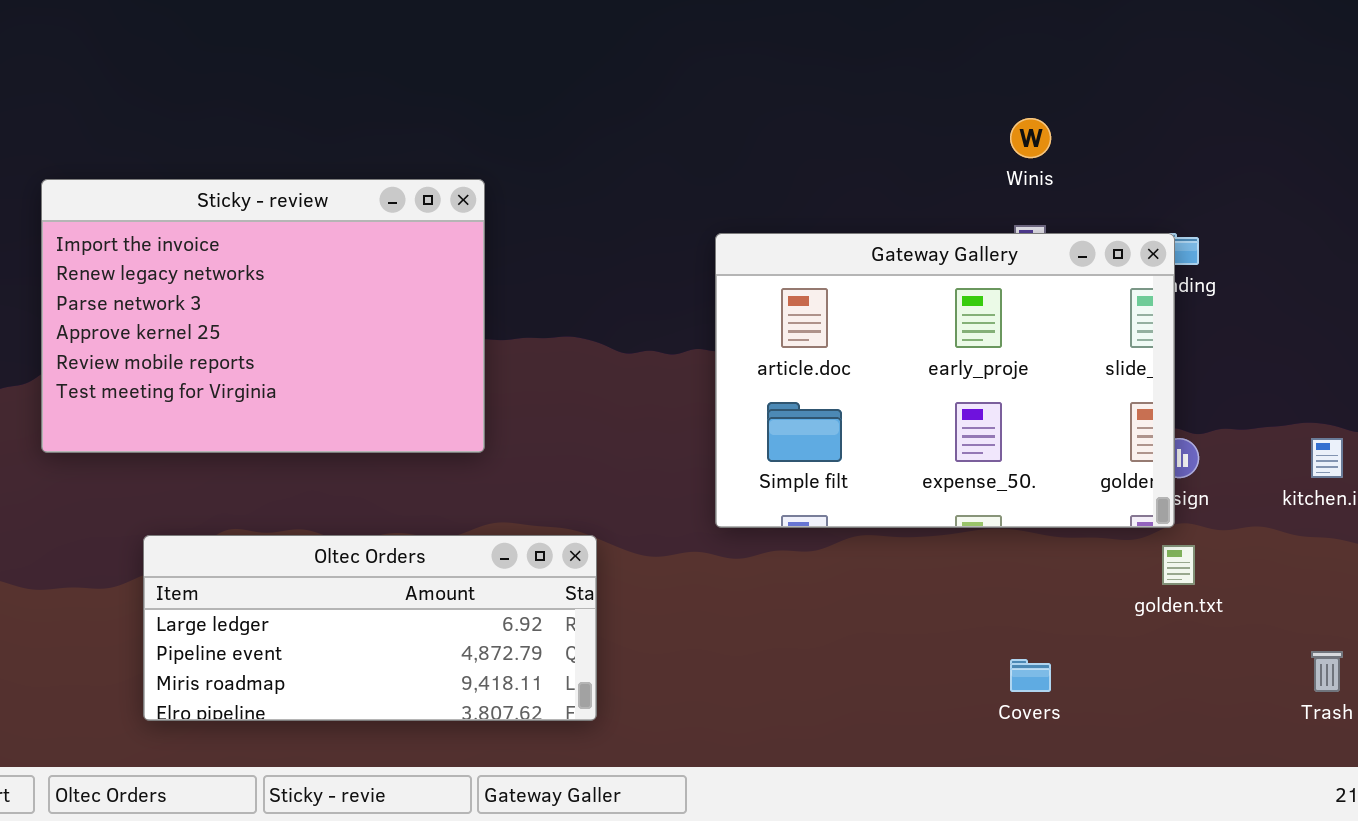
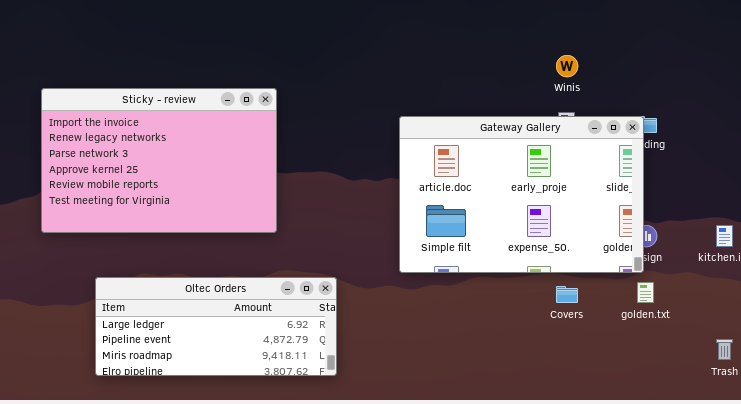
Covers: [1010,659,1051,692] -> [556,286,578,303], moved

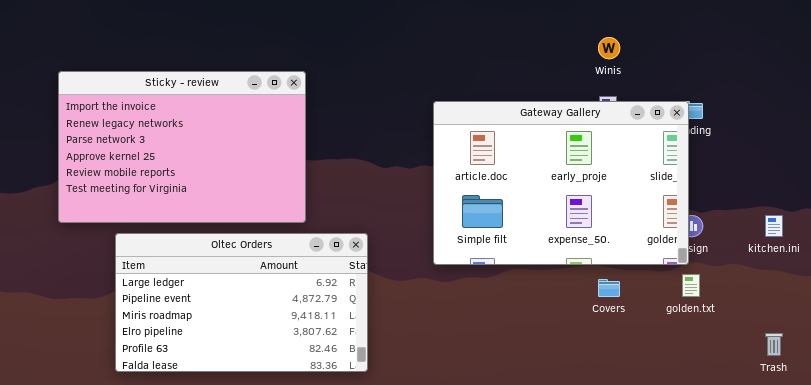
Oltec Orders: [95,277,337,376] -> [115,233,368,372], resized

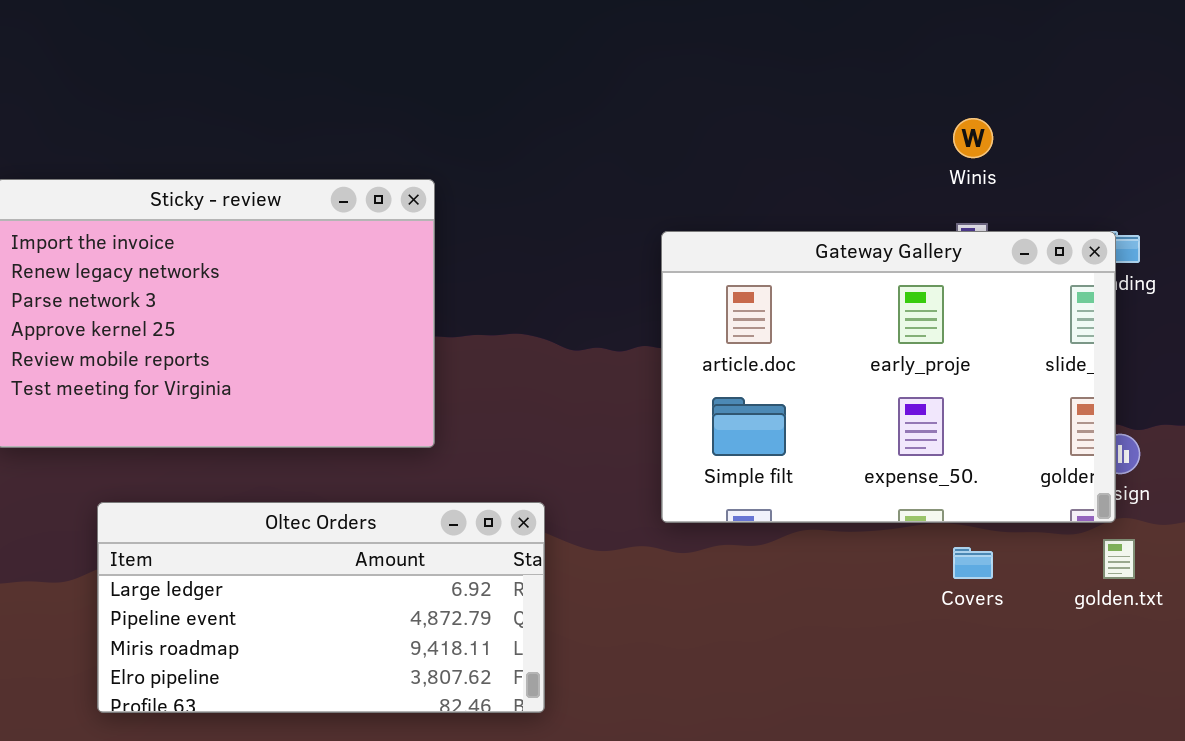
Oltec Orders: [115,233,368,372] -> [97,502,545,713], resized

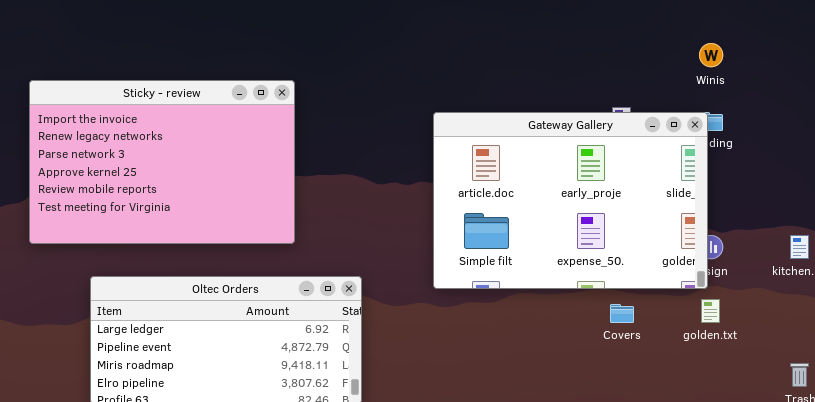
Winis: [953,118,993,158] -> [699,43,723,67], moved

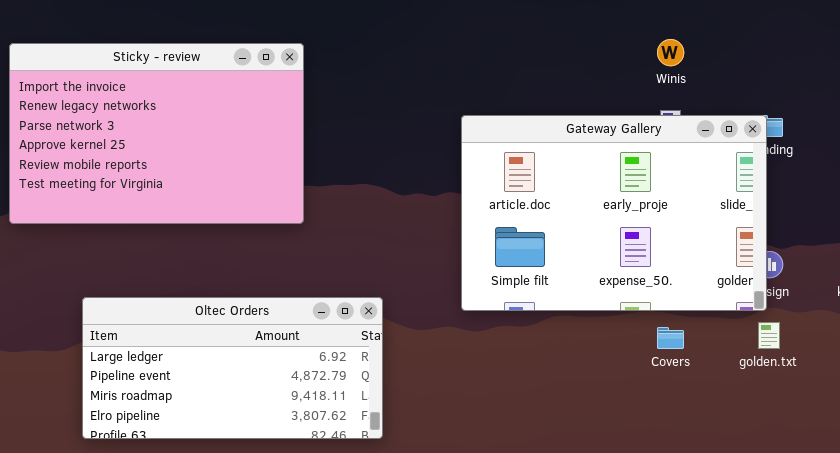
Winis: [699,43,723,67] -> [657,39,684,66], moved
Sticky - review: [29,80,295,244] -> [9,43,304,224], moved

